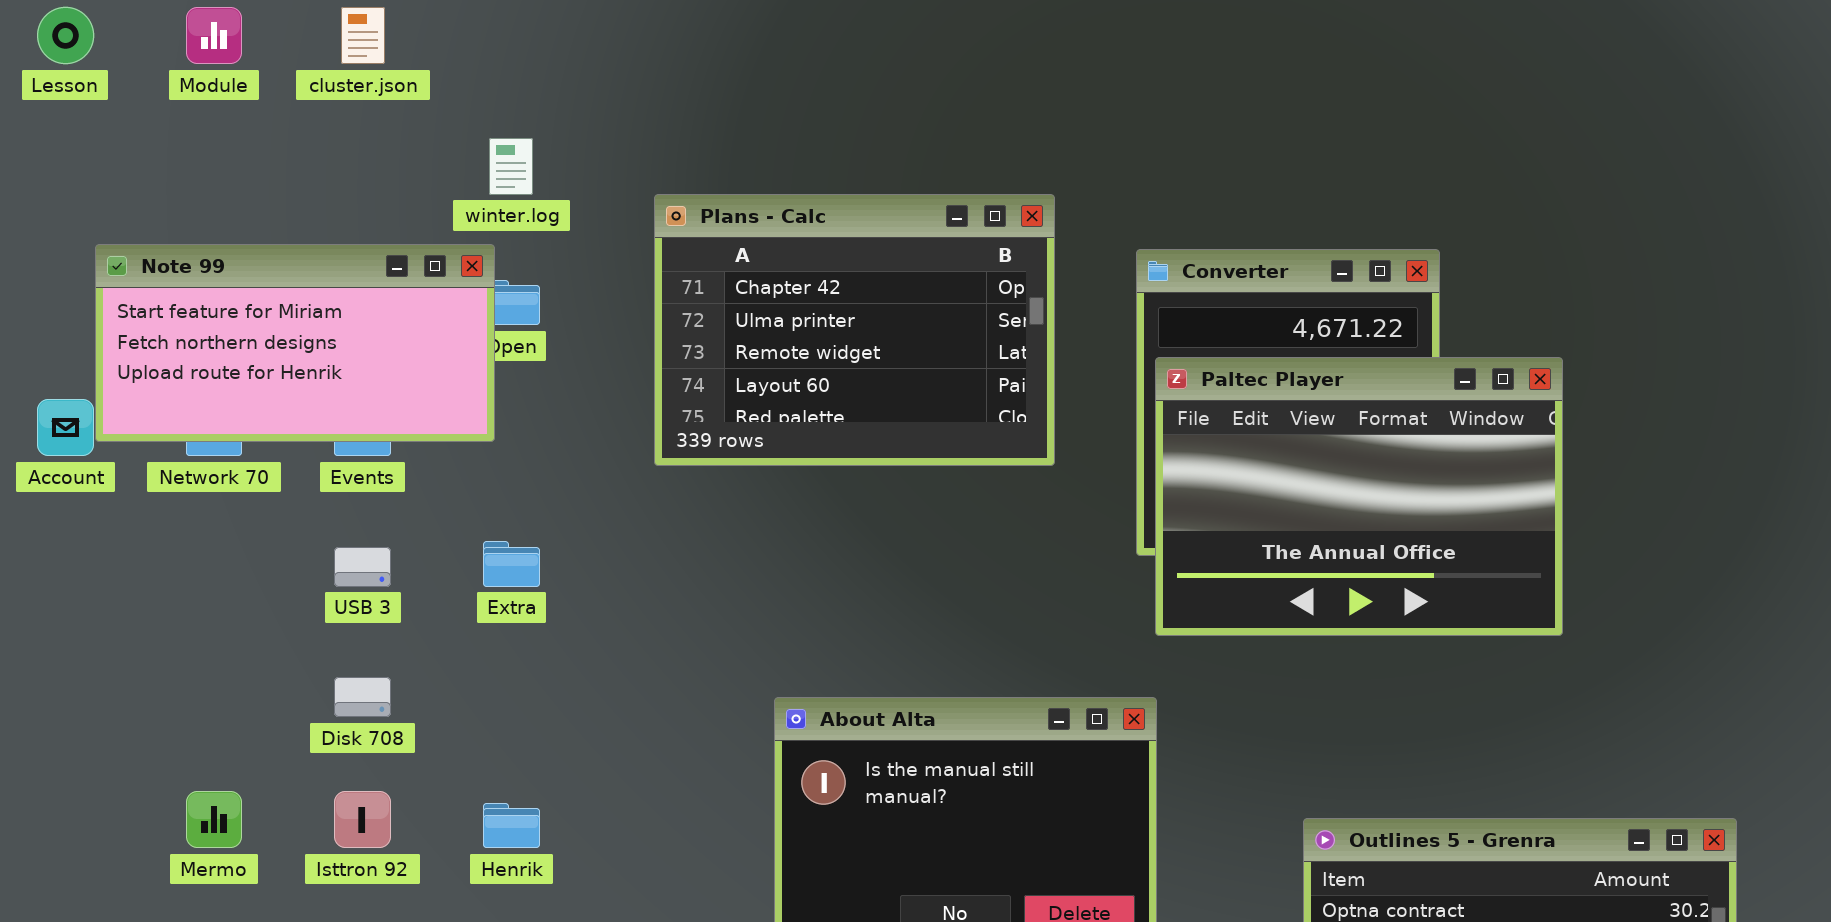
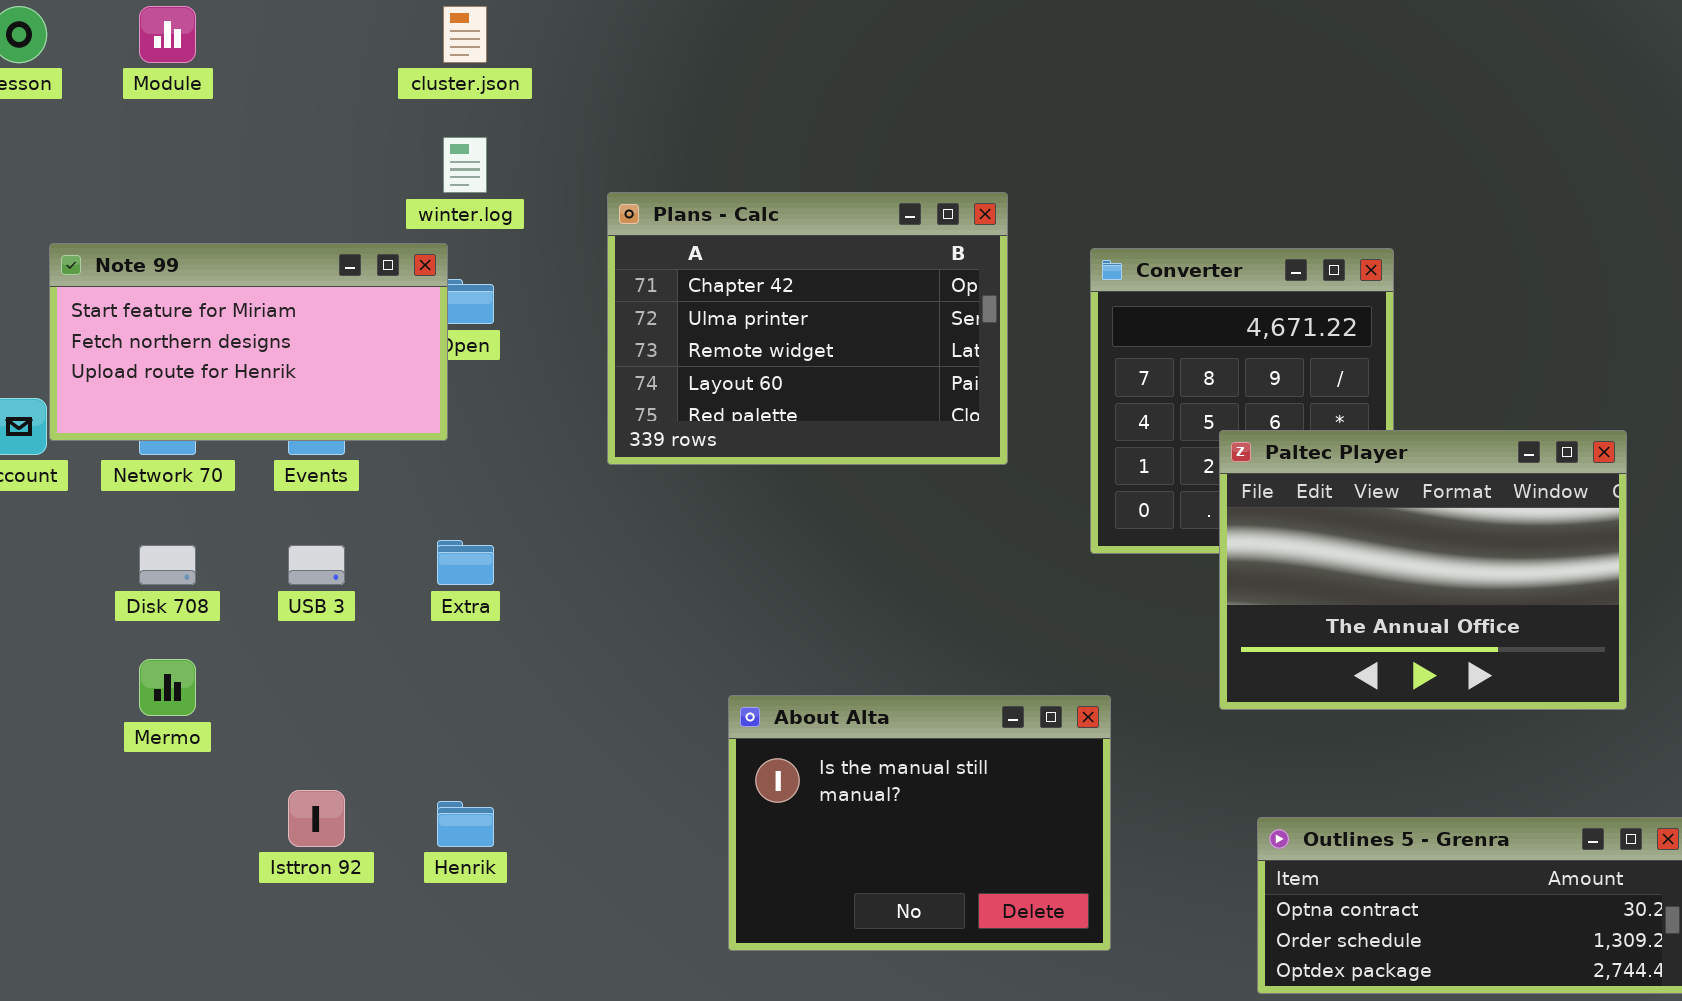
cluster.json: [341,7,385,64] -> [443,6,487,63], moved
Paltec Player: [1155,357,1563,636] -> [1219,430,1627,710], moved
Disk 708: [334,677,391,717] -> [139,545,196,585], moved
Mermo: [186,791,242,848] -> [139,659,196,716], moved

